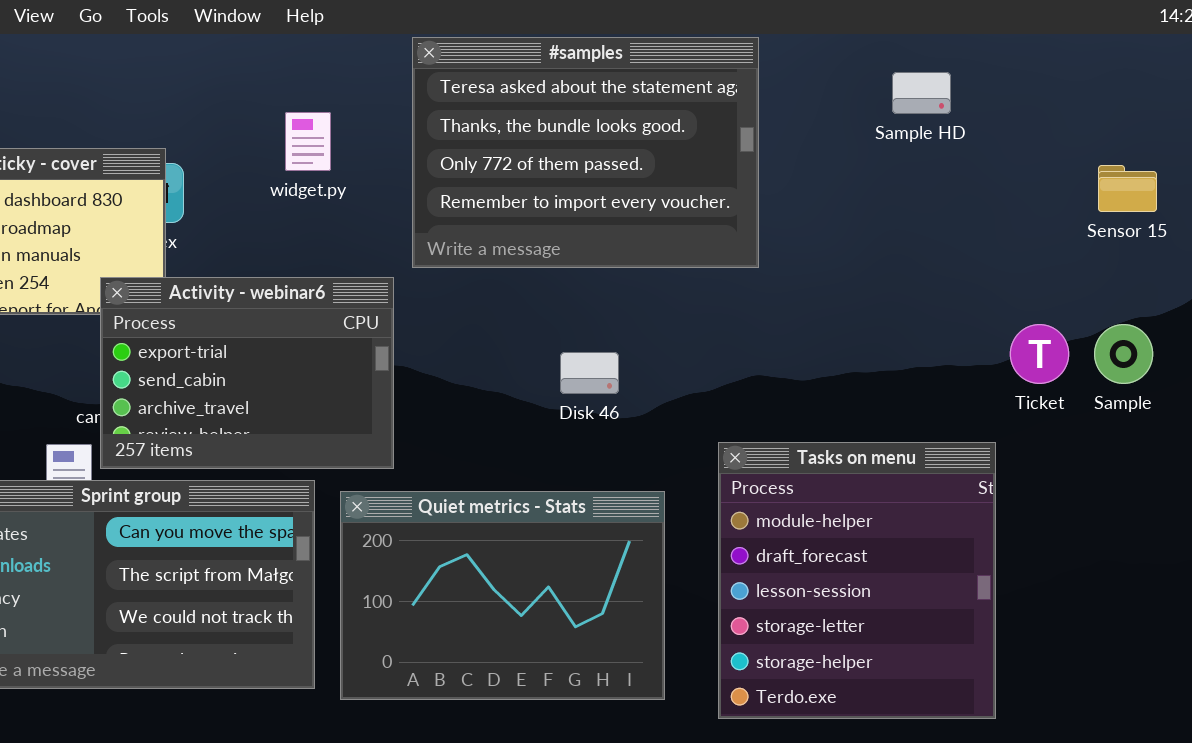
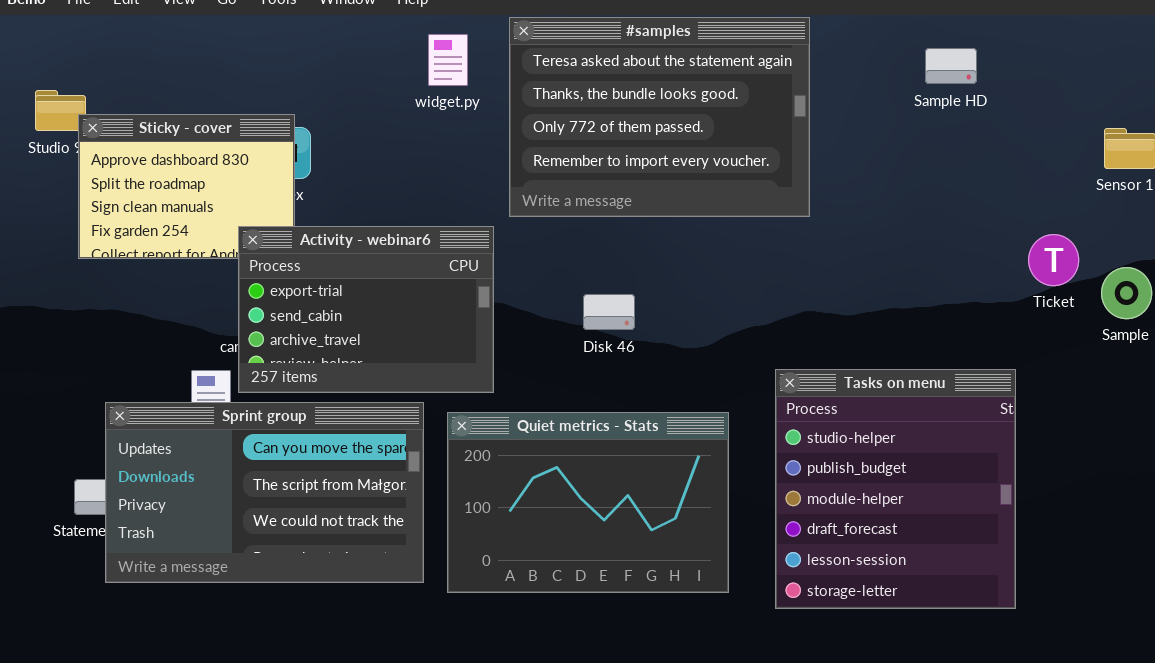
widget.py: [285,112,331,171] -> [428,34,468,86], moved
Ticket: [1010,324,1069,384] -> [1028,234,1079,286], moved
Disk 46: [560,352,619,394] -> [583,294,635,330], moved
Tasks on menu: [718,442,996,719] -> [775,369,1016,609], scrolled up 2 rows

